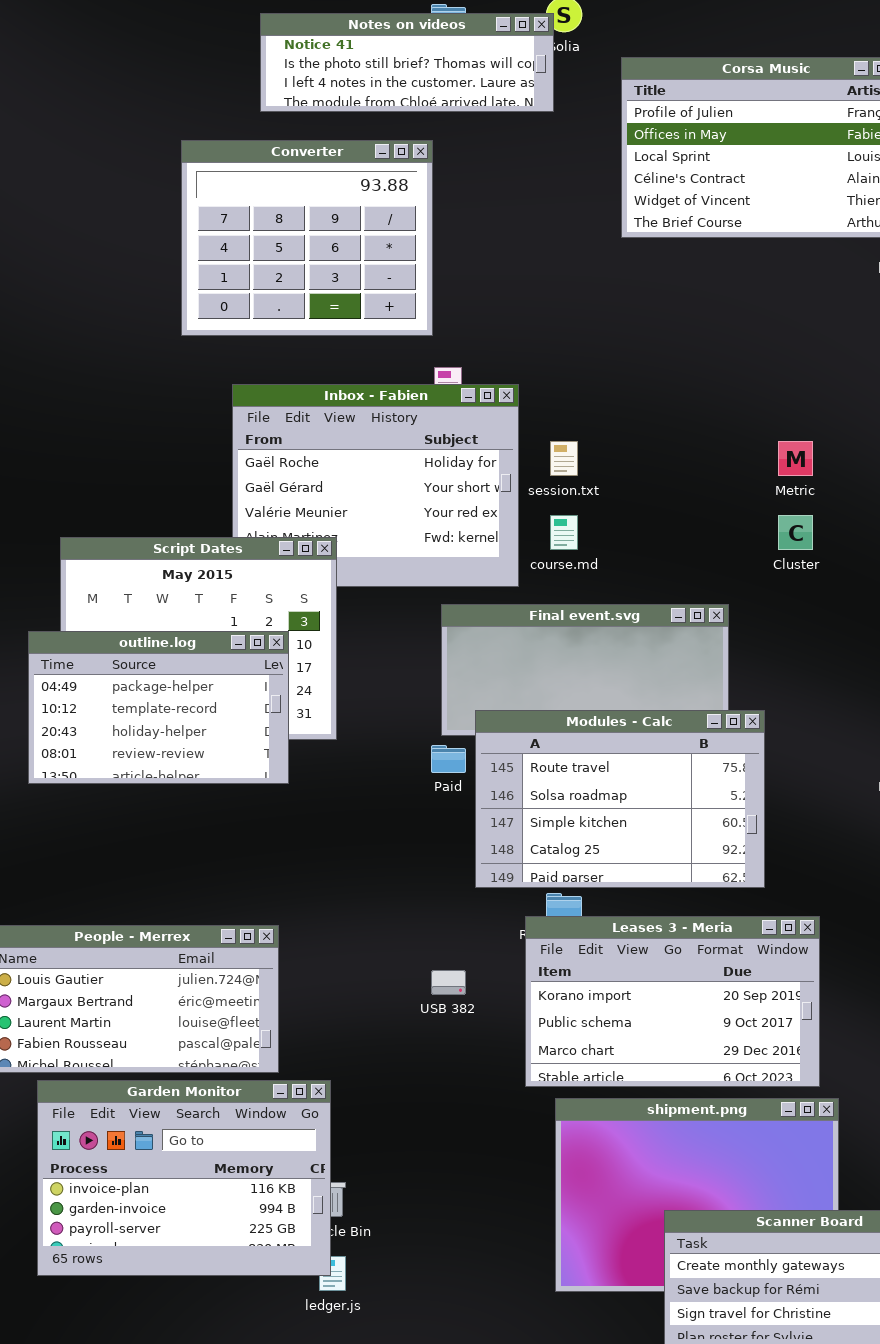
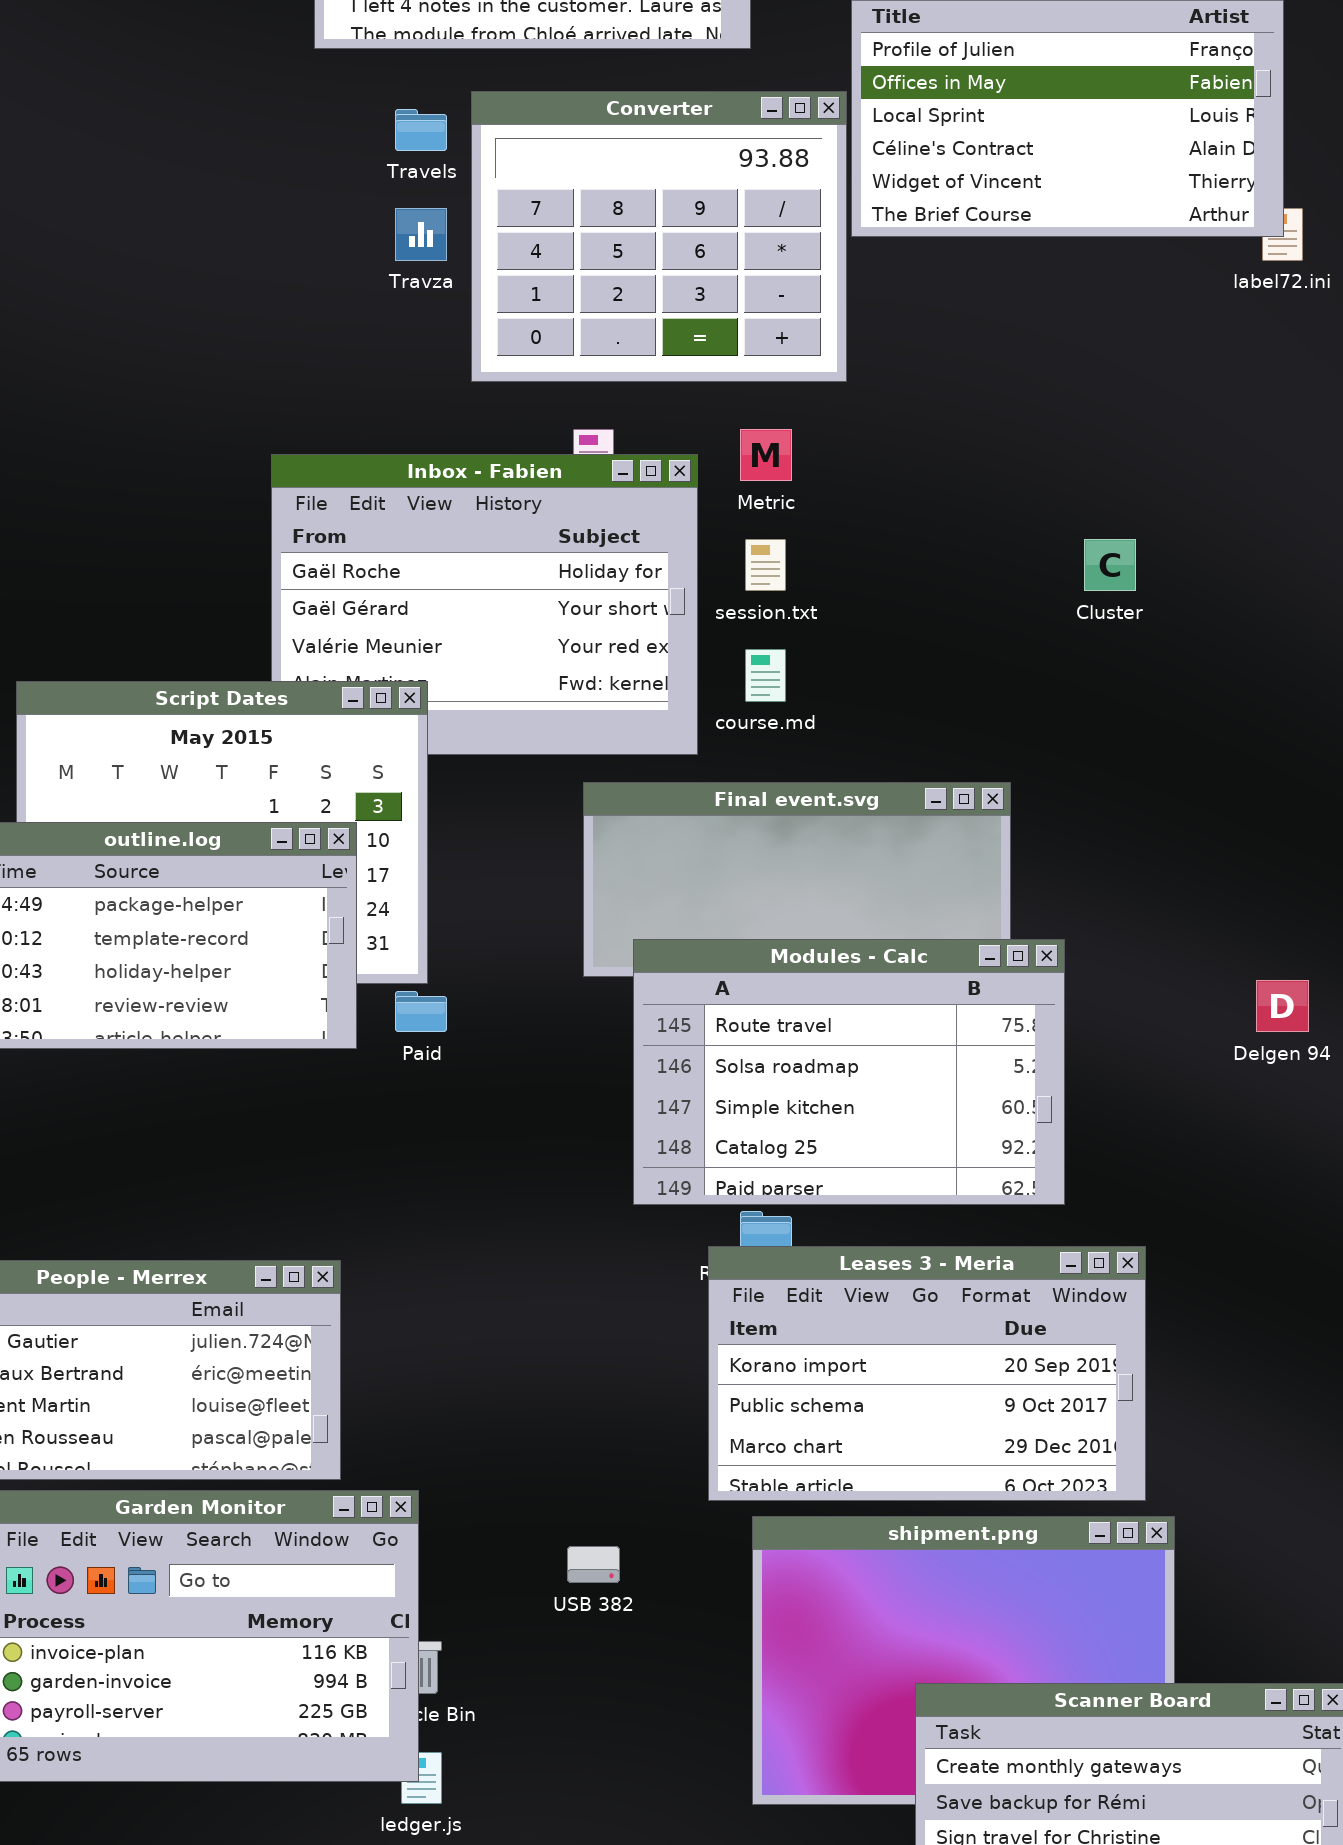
Converter: [181,140,433,336] -> [471,91,847,382], moved
Metric: [778,441,813,476] -> [740,429,792,481], moved
Cluster: [778,515,813,550] -> [1084,539,1136,591], moved
Paid: [431,745,466,773] -> [395,991,447,1032], moved
USB 382: [431,970,466,995] -> [567,1546,620,1583], moved

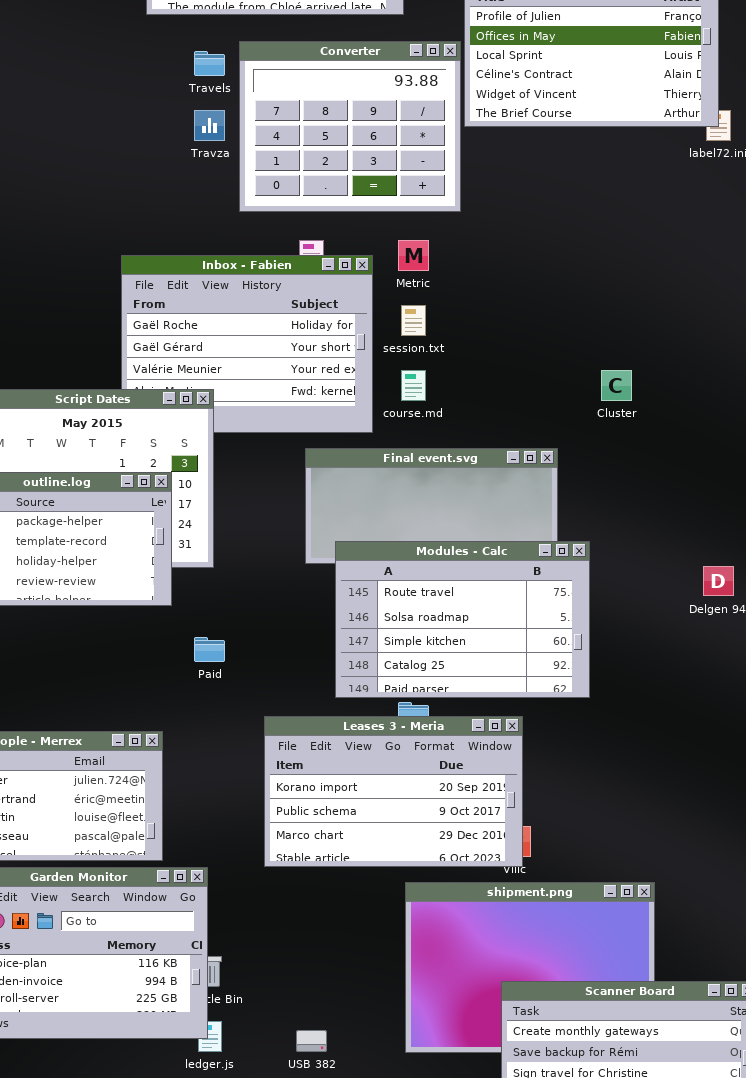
Cluster: [1084,539,1136,591] -> [601,370,632,401], moved
Paid: [395,991,447,1032] -> [194,637,225,662], moved
Leases 3 - Meria: [708,1246,1146,1501] -> [264,716,523,867], moved
USB 382: [567,1546,620,1583] -> [296,1030,327,1052], moved

